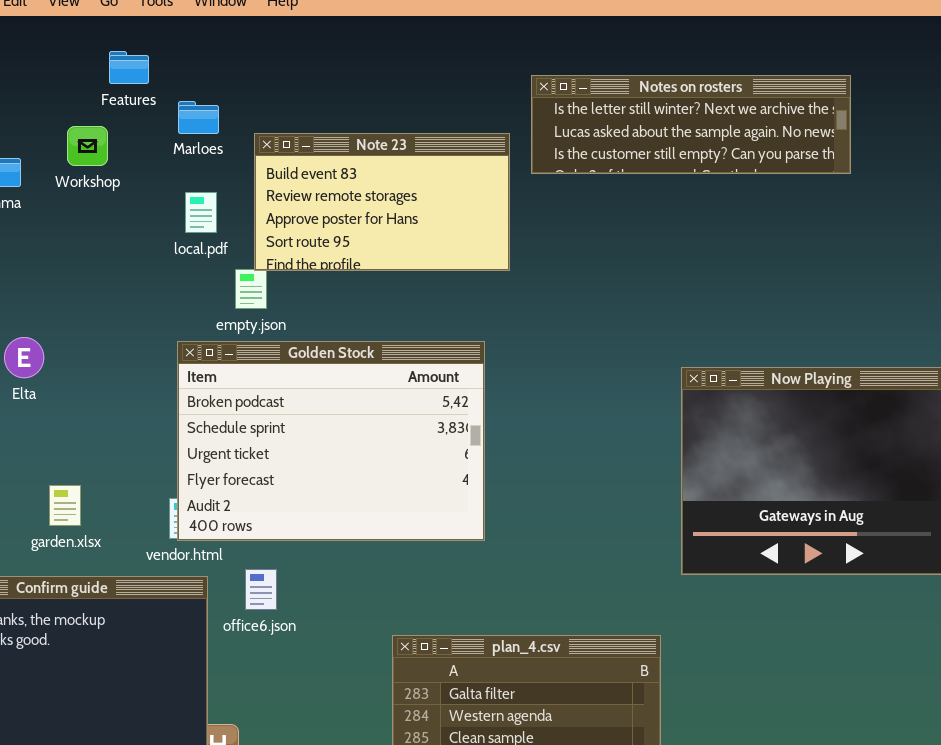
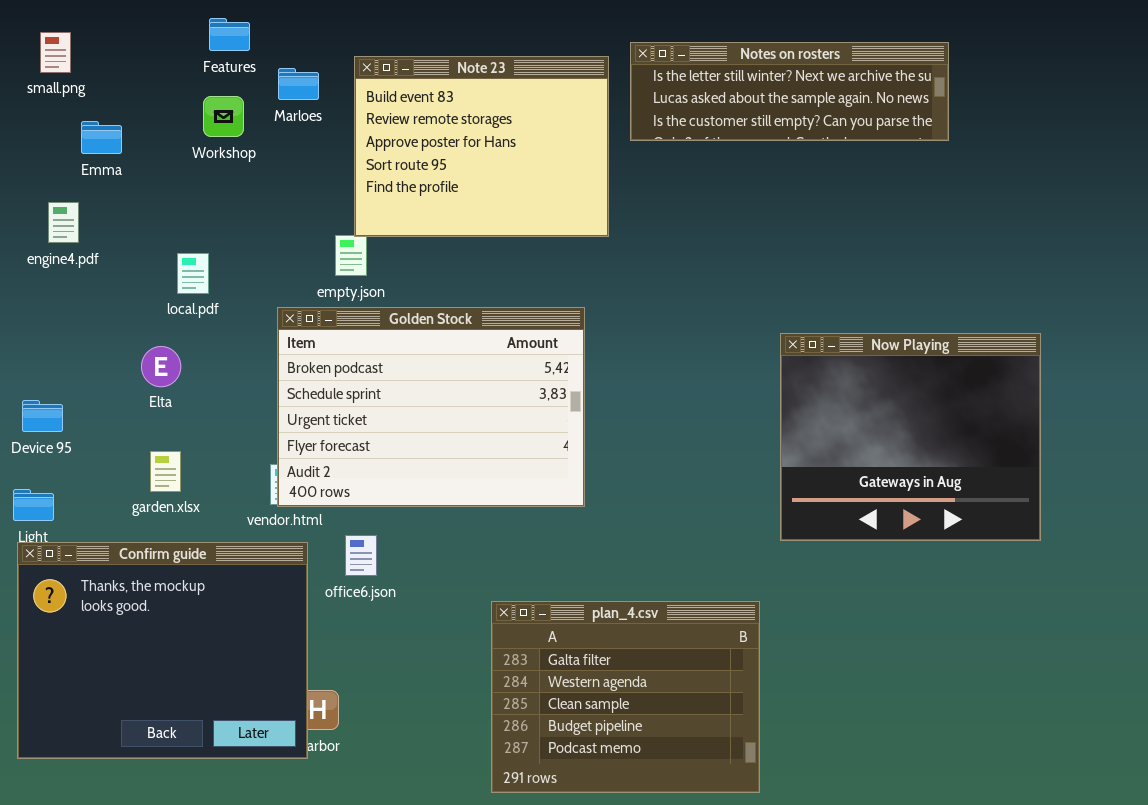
Workshop: [67,126,108,166] -> [203,96,244,137], moved
Note 23: [254,133,510,271] -> [354,56,609,237], resized
local.pdf: [185,192,217,233] -> [177,253,209,294], moved
Elta: [4,337,44,378] -> [141,346,181,387], moved

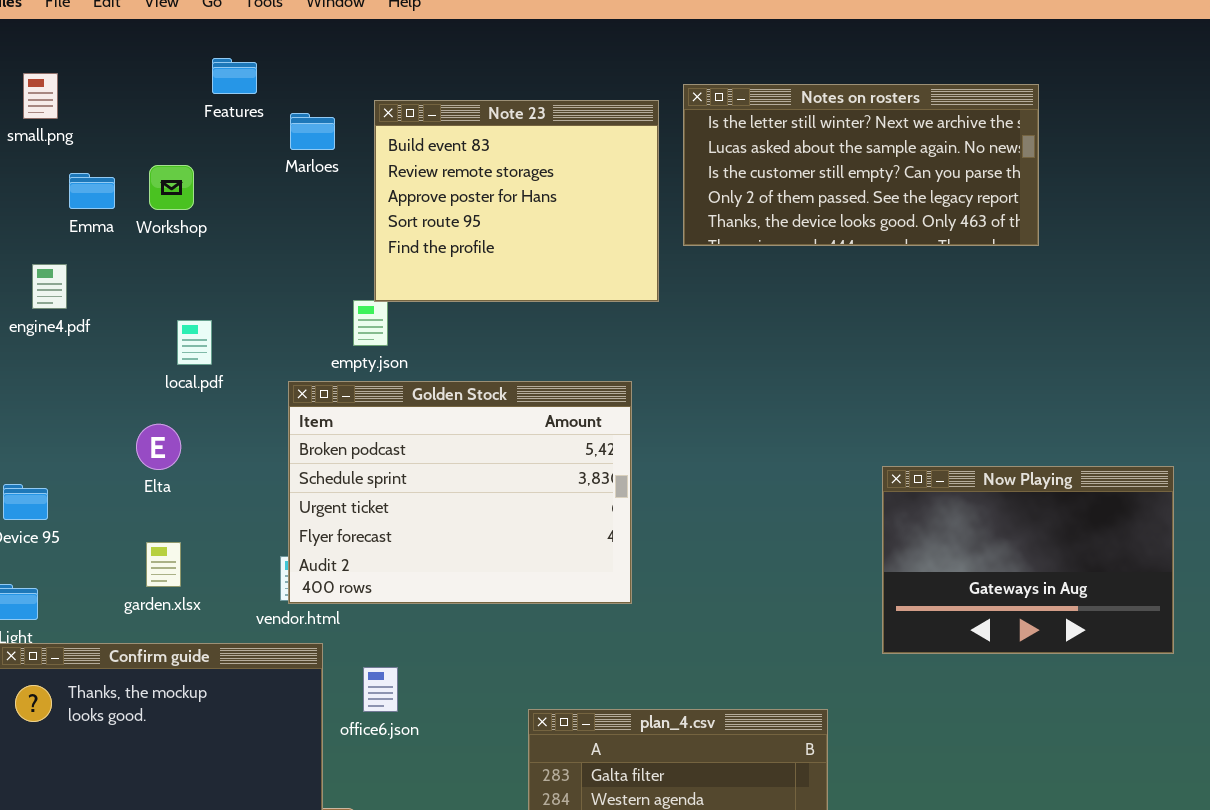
Notes on rosters: [630,42,949,141] -> [683,84,1039,246], resized
Workshop: [203,96,244,137] -> [149,165,194,210], moved
Now Playing: [780,333,1041,541] -> [882,466,1174,654], moved, resized
office6.json: [345,535,377,576] -> [363,667,398,712], moved

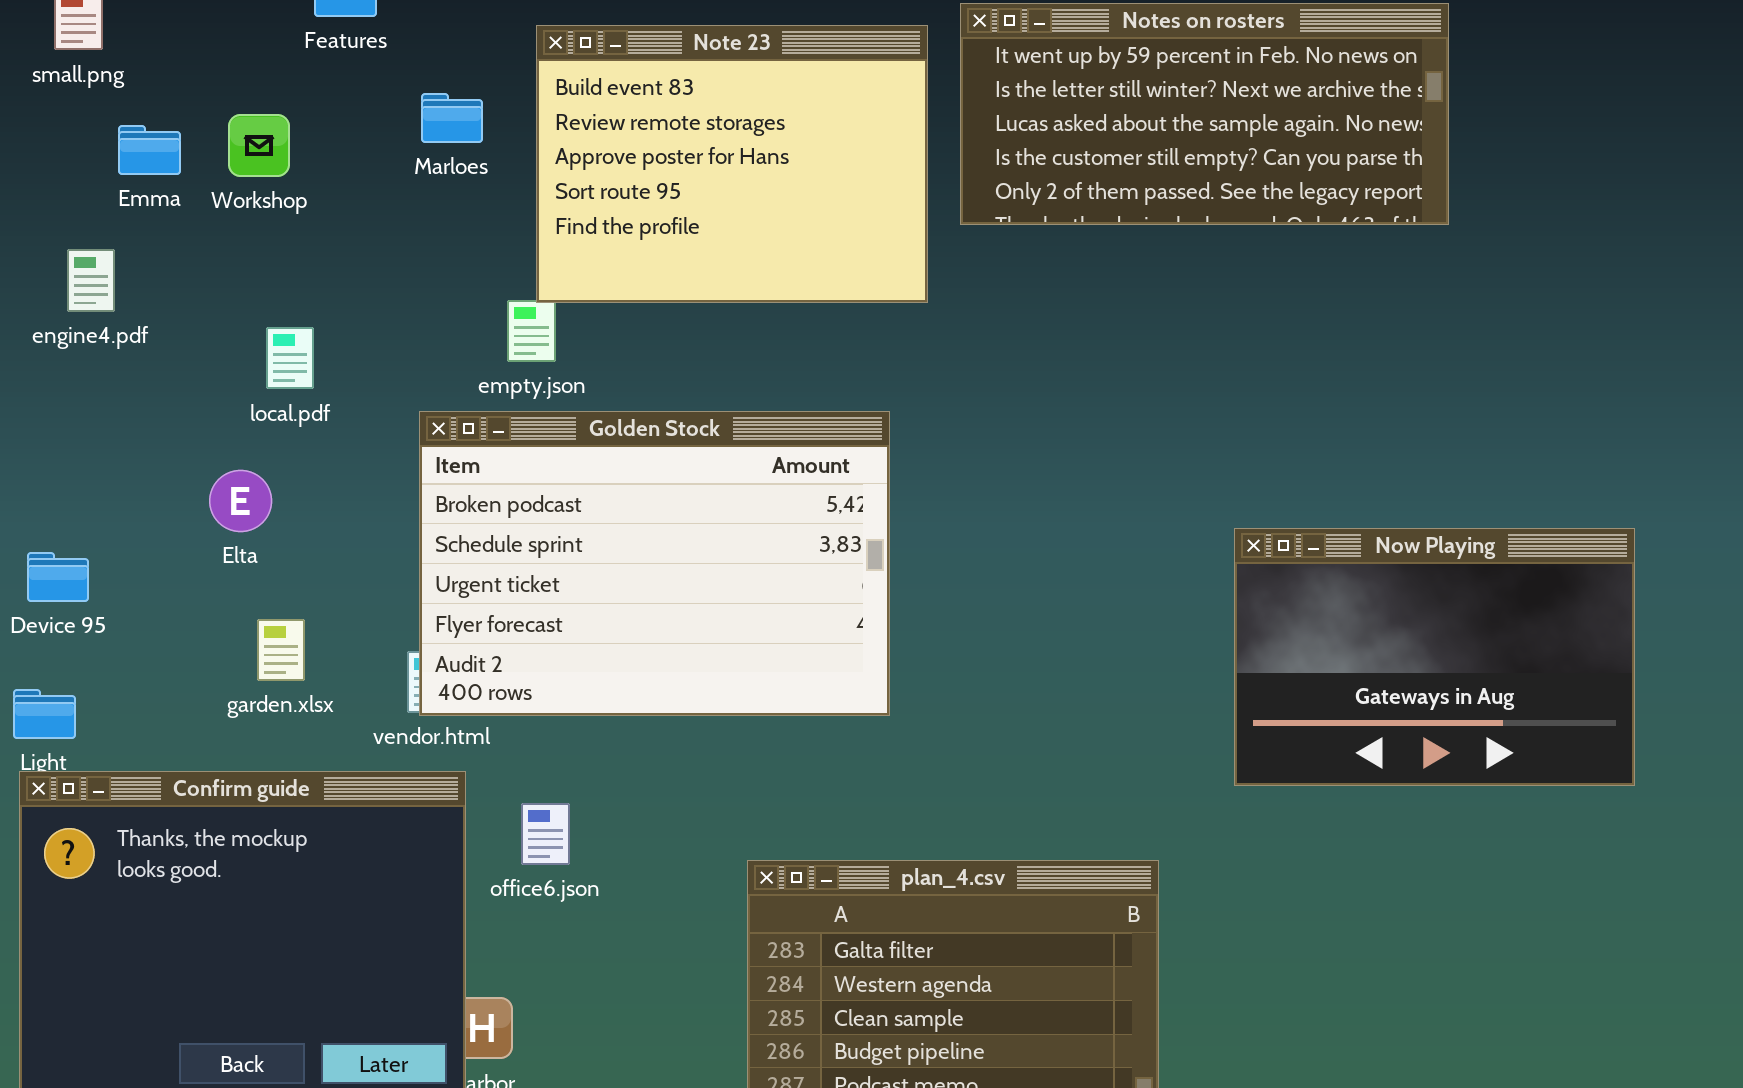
Notes on rosters: [683,84,1039,246] -> [960,3,1449,225], scrolled up 1 row
Marloes: [290,113,335,150] -> [421,93,483,143], moved
garden.xlsx: [146,542,181,587] -> [257,619,305,681], moved

